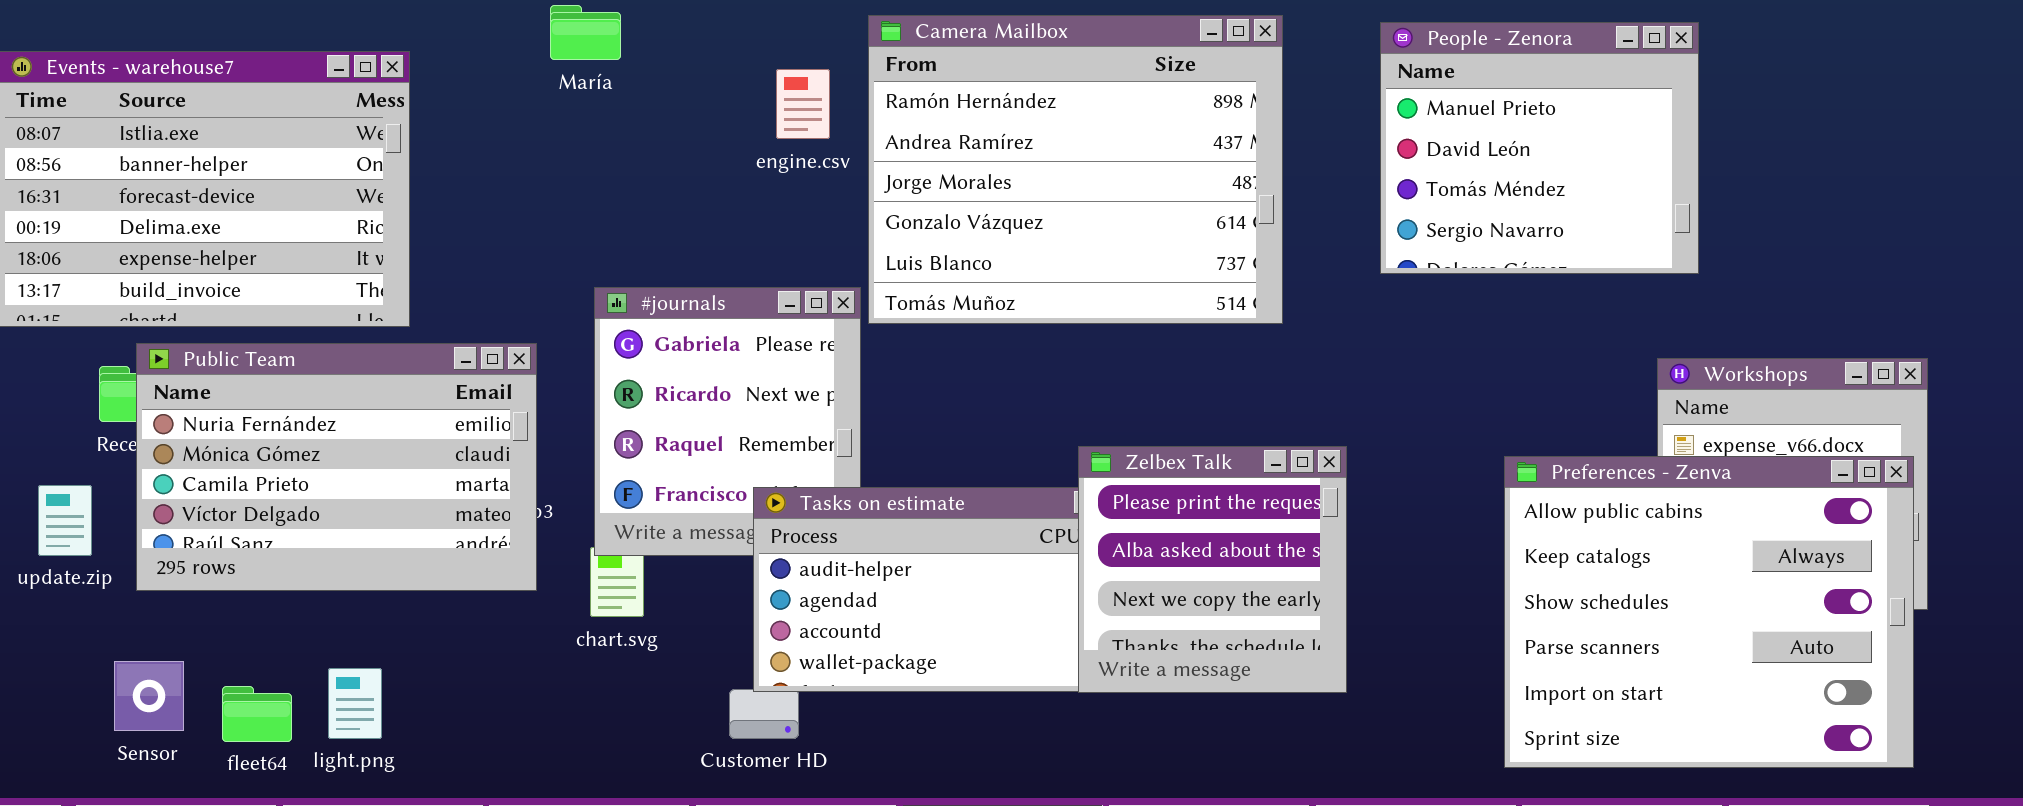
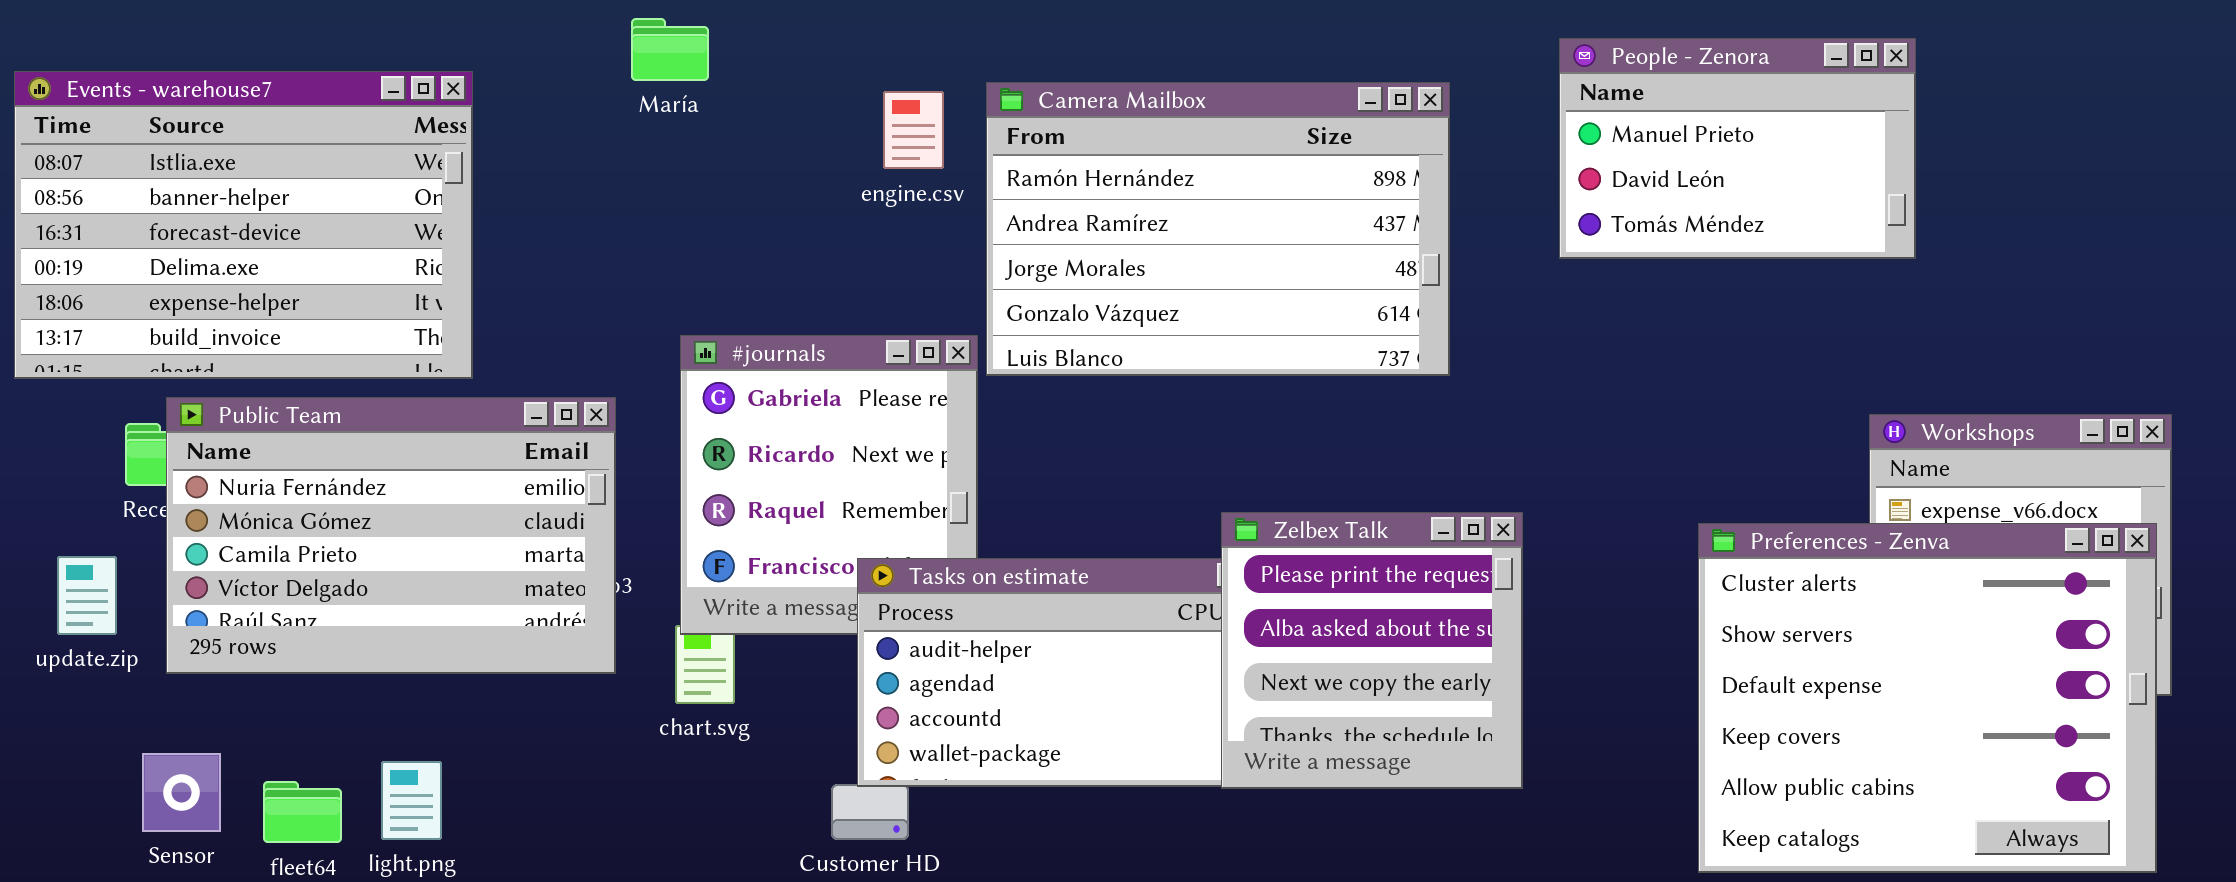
Camera Mailbox: [868,15,1283,324] -> [986,82,1450,376], resized
People - Zenora: [1380,22,1699,274] -> [1559,38,1916,259], resized
Preferences - Zenva: [1504,456,1914,768] -> [1698,523,2157,873], scrolled up 4 rows

